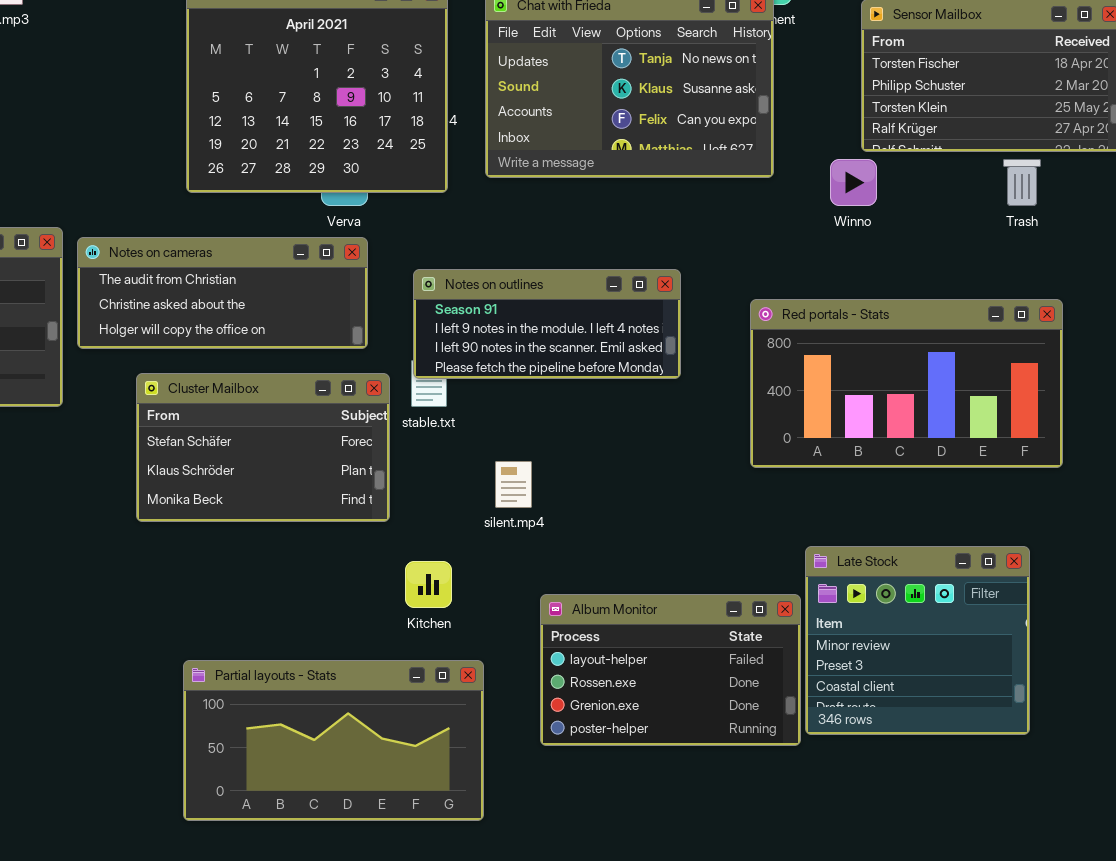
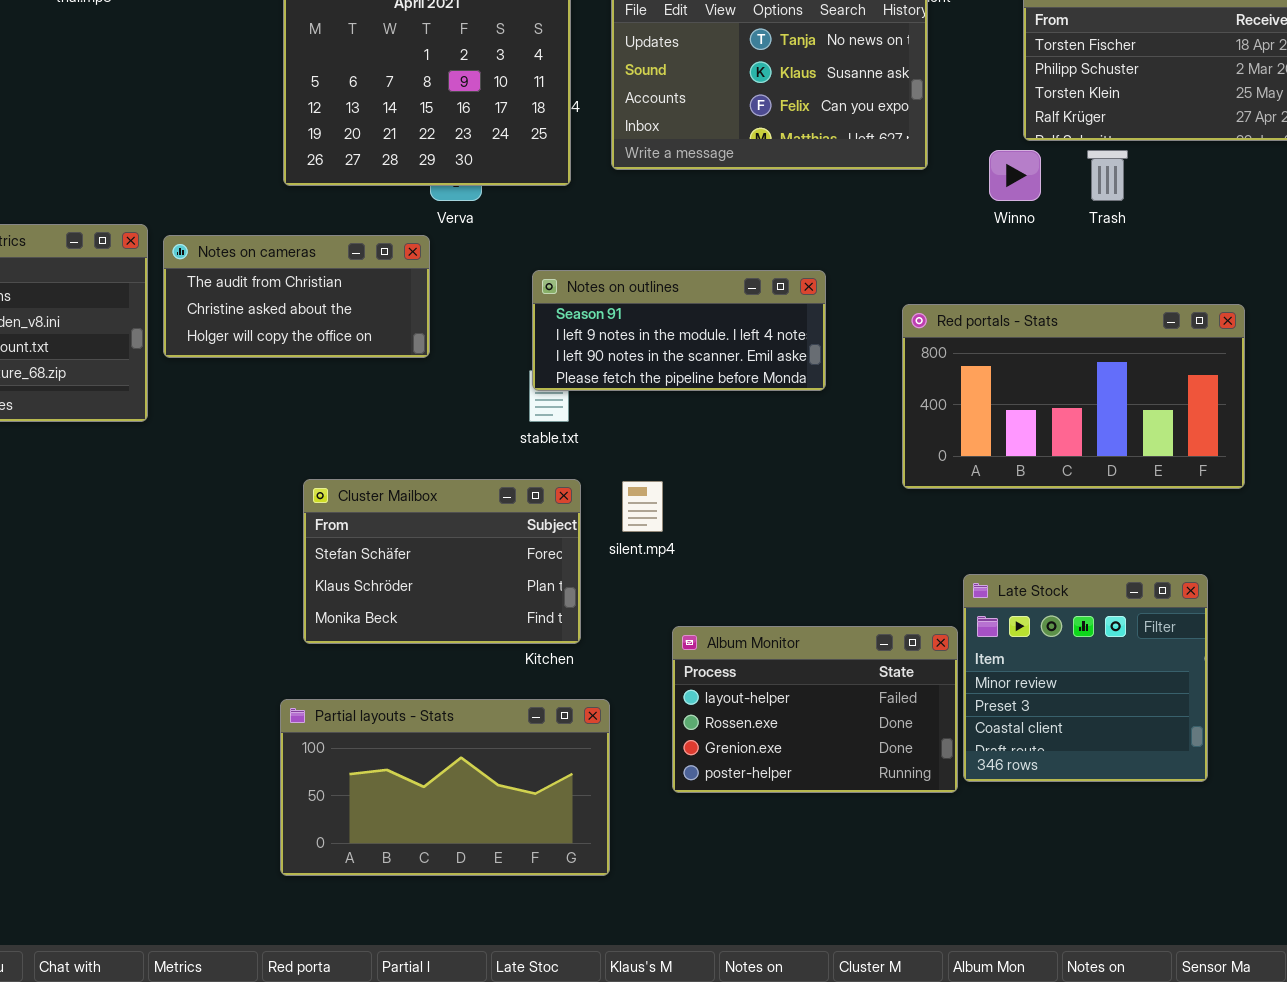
Trash: [1003,159,1041,206] -> [1087,150,1128,201], moved
Notes on cameras: [77,237,368,349] -> [163,235,430,358], resized
Cluster Mailbox: [136,373,390,522] -> [303,479,581,644], moved

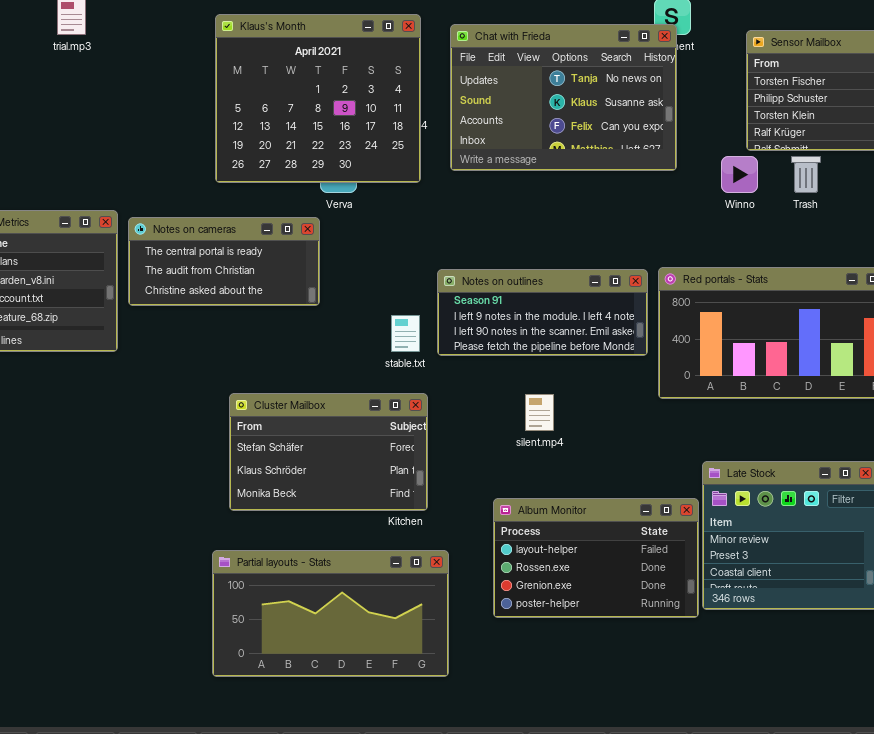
Notes on cameras: [163,235,430,358] -> [128,217,320,306], scrolled up 1 row
Notes on outlines: [532,270,826,391] -> [437,269,648,356], moved
silent.mp4: [622,481,663,532] -> [525,394,554,431], moved

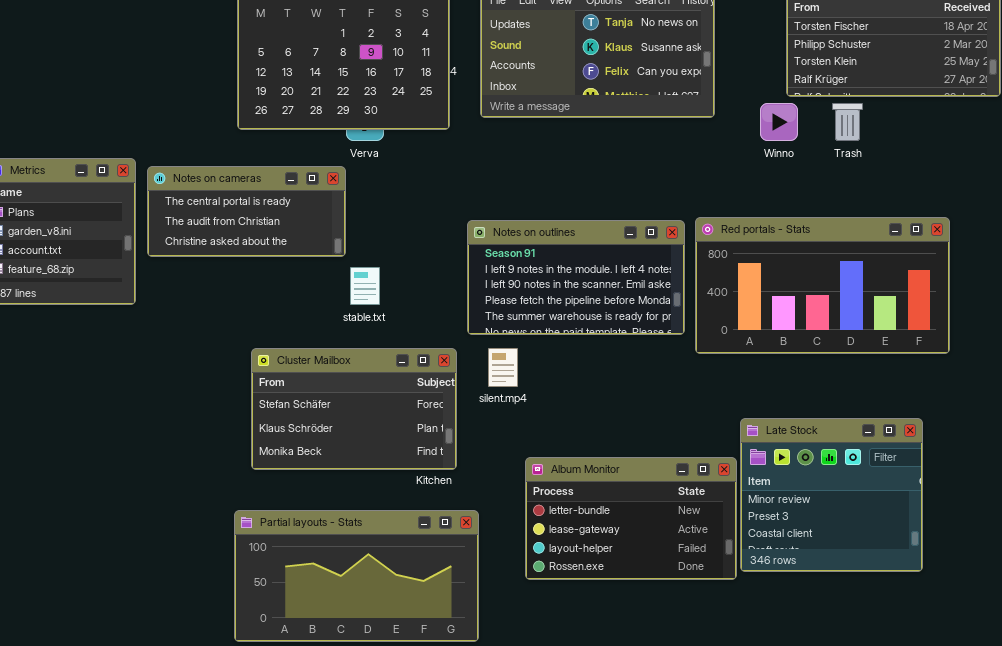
Notes on outlines: [437,269,648,356] -> [467,220,685,335], resized
stable.txt: [391,315,420,352] -> [350,267,380,305], moved
silent.mp4: [525,394,554,431] -> [488,348,518,387], moved
Album Monitor: [493,498,699,618] -> [525,457,737,580], scrolled up 2 rows

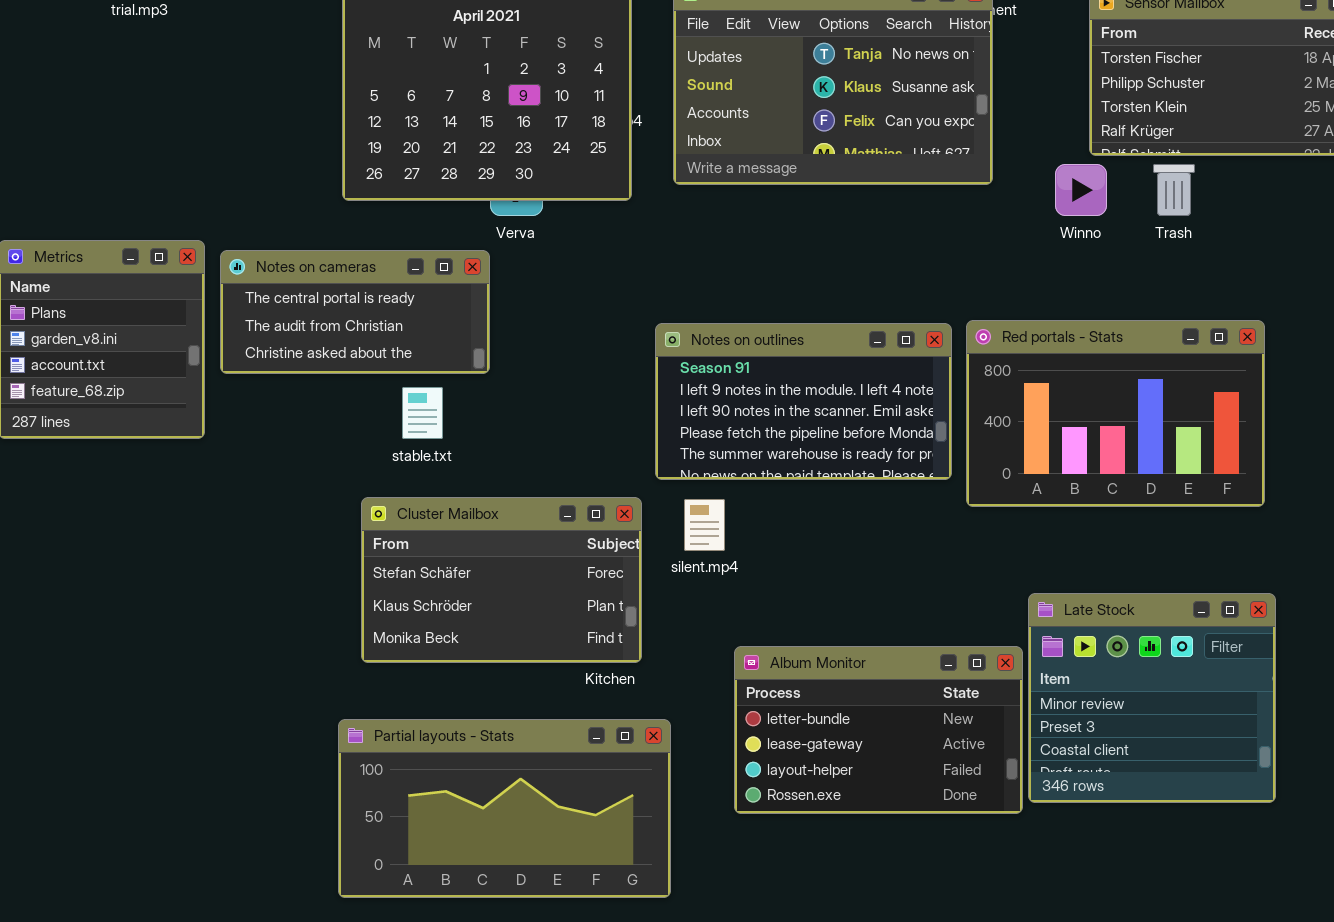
Red portals - Stats: [695,217,950,354] -> [966,320,1265,507], resized
stable.txt: [350,267,380,305] -> [402,387,443,439], moved

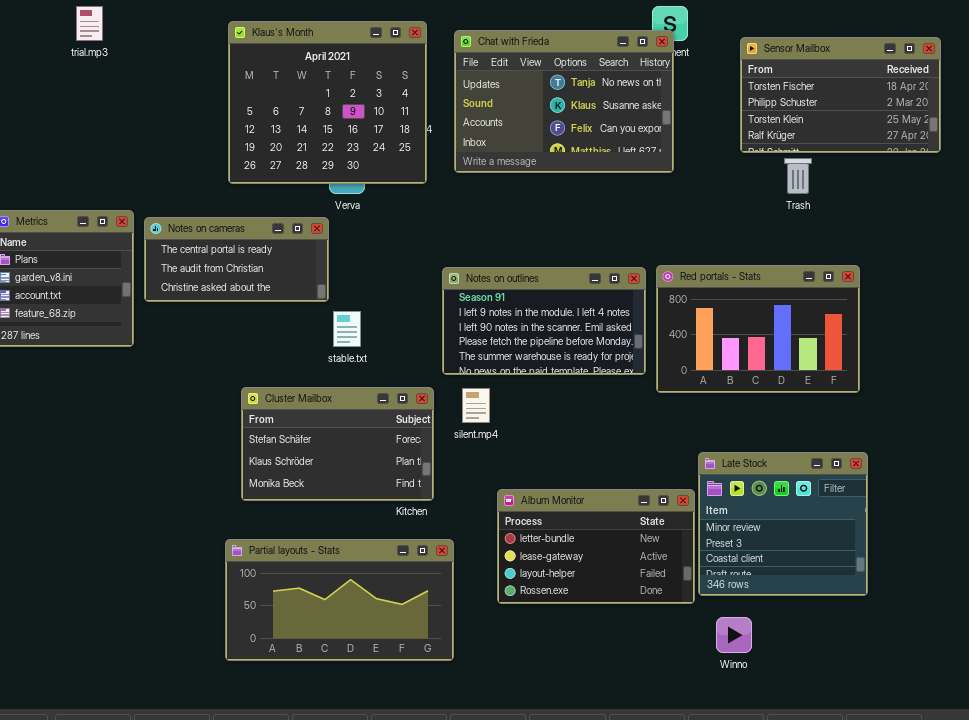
Winno: [1055,164,1107,216] -> [716,617,752,653], moved
stable.txt: [402,387,443,439] -> [333,311,361,347], moved

